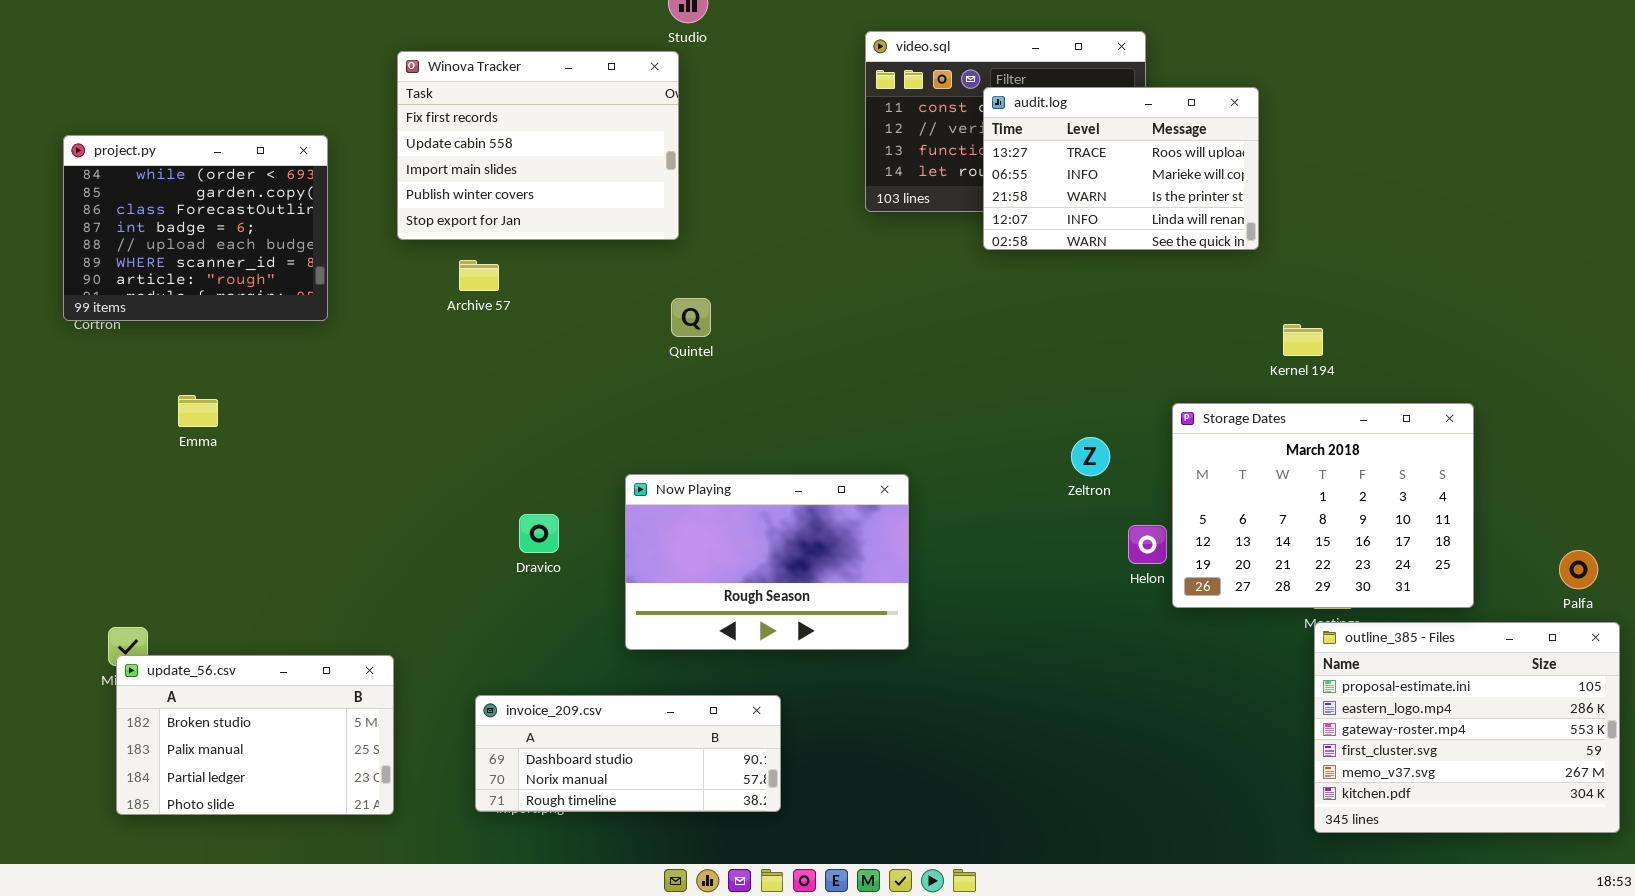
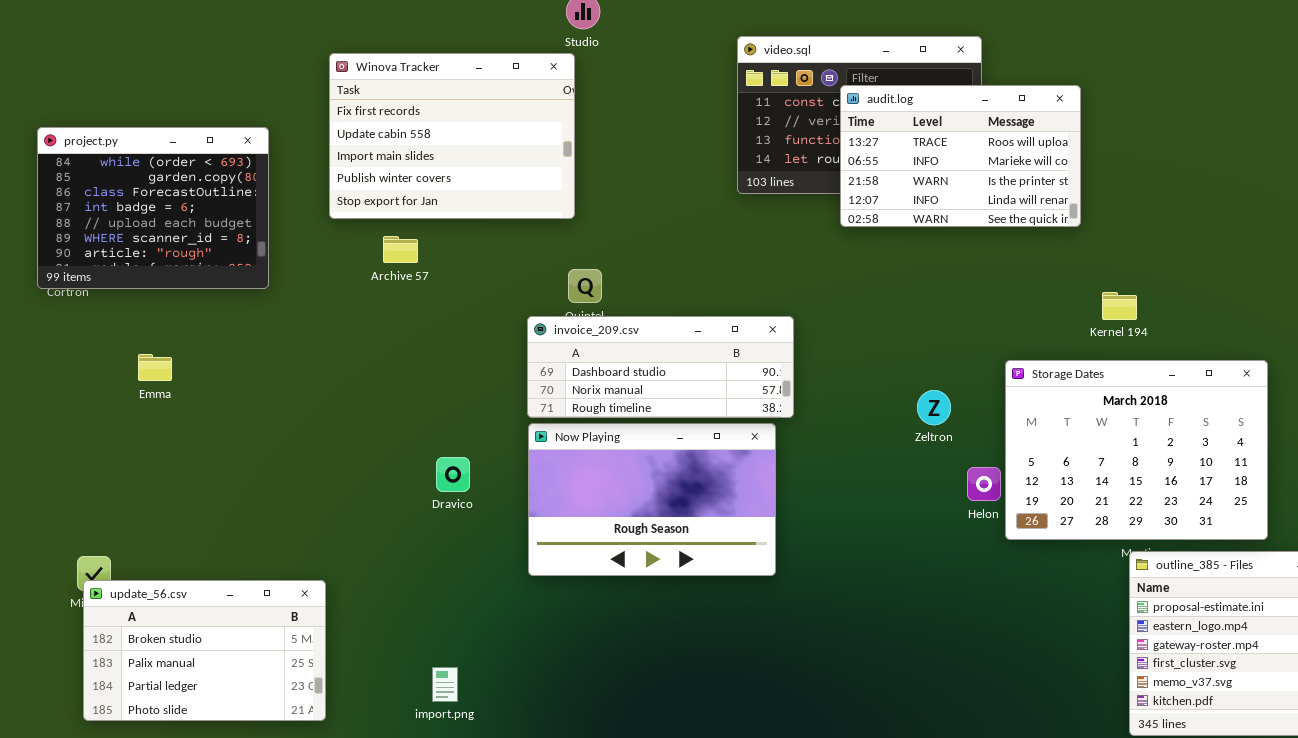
invoice_209.csv: [475,695,781,812] -> [527,316,794,418], moved

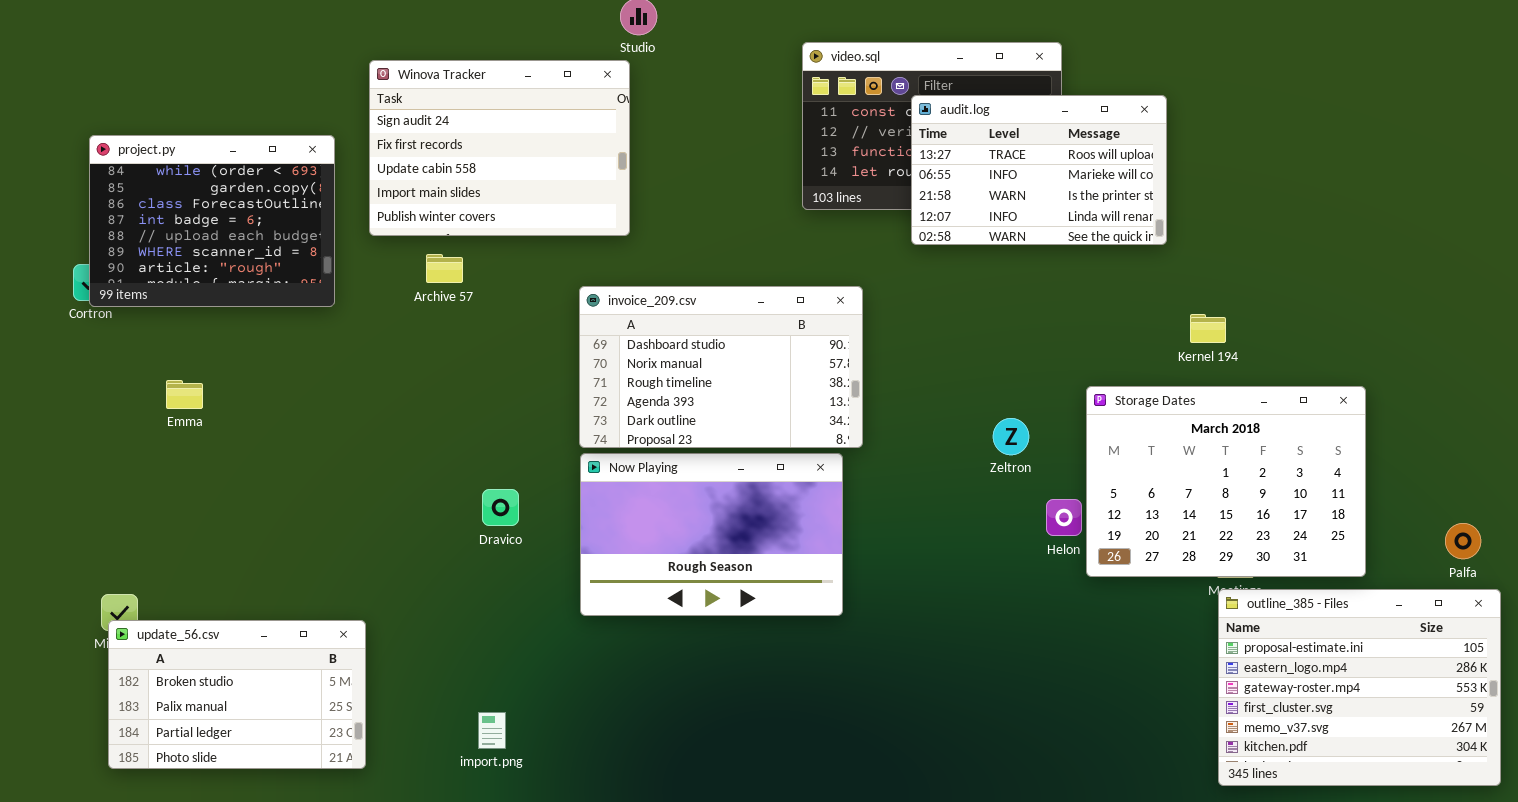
Winova Tracker: [329,53,575,219] -> [369,60,630,236], scrolled up 1 row
project.py: [37,127,269,289] -> [89,135,335,307], moved
invoice_209.csv: [527,316,794,418] -> [579,286,863,448], resized

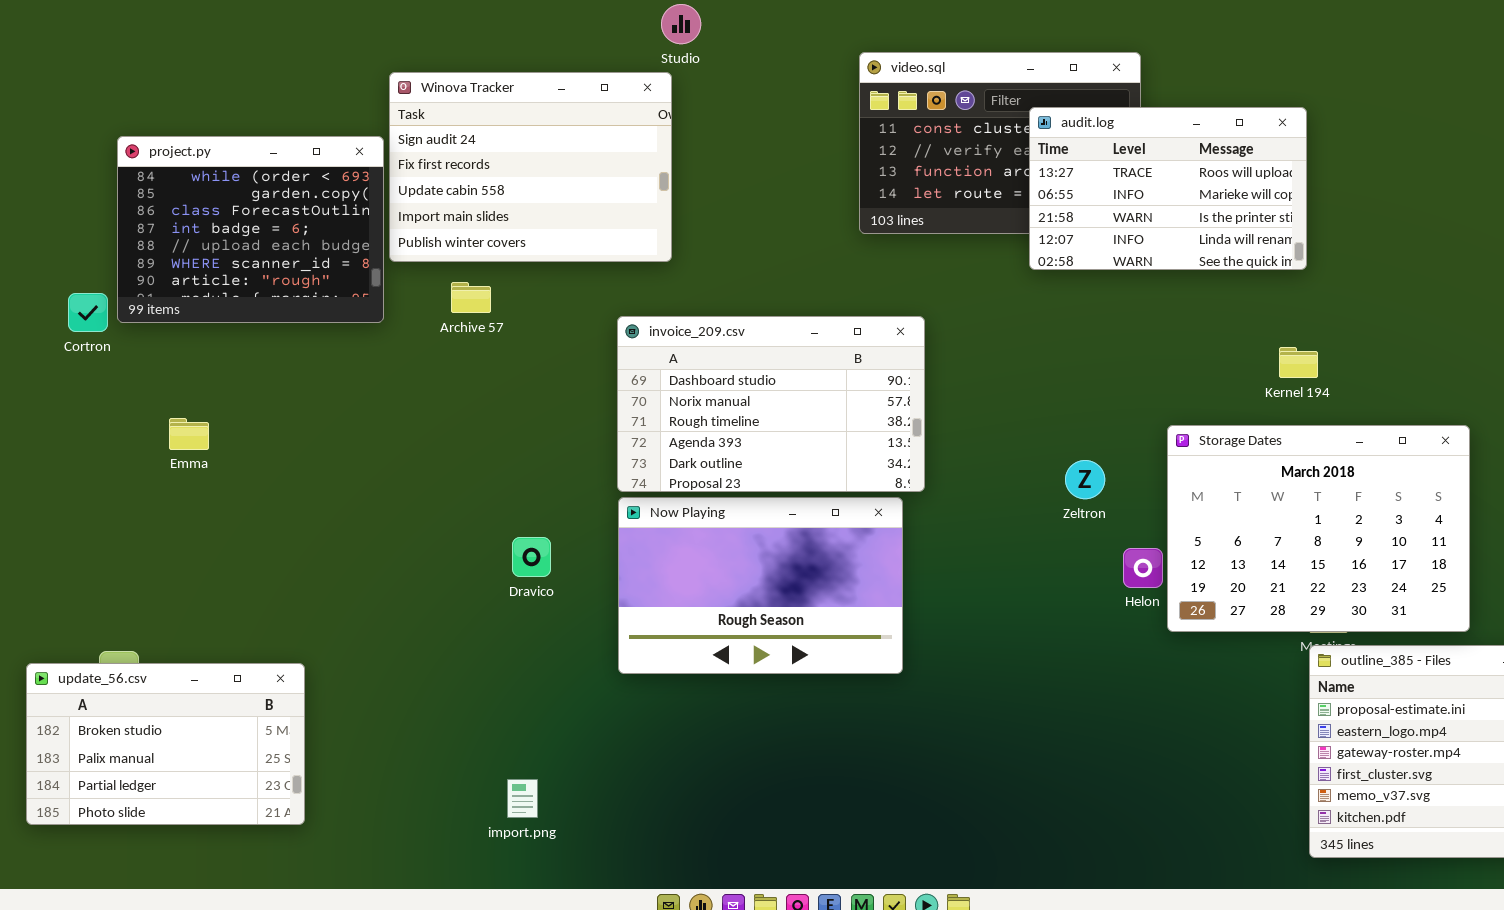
audit.log: [911,95,1167,245] -> [1029,107,1307,270], moved
project.py: [89,135,335,307] -> [117,136,384,323], moved
update_56.csv: [108,620,366,769] -> [26,663,305,825], moved

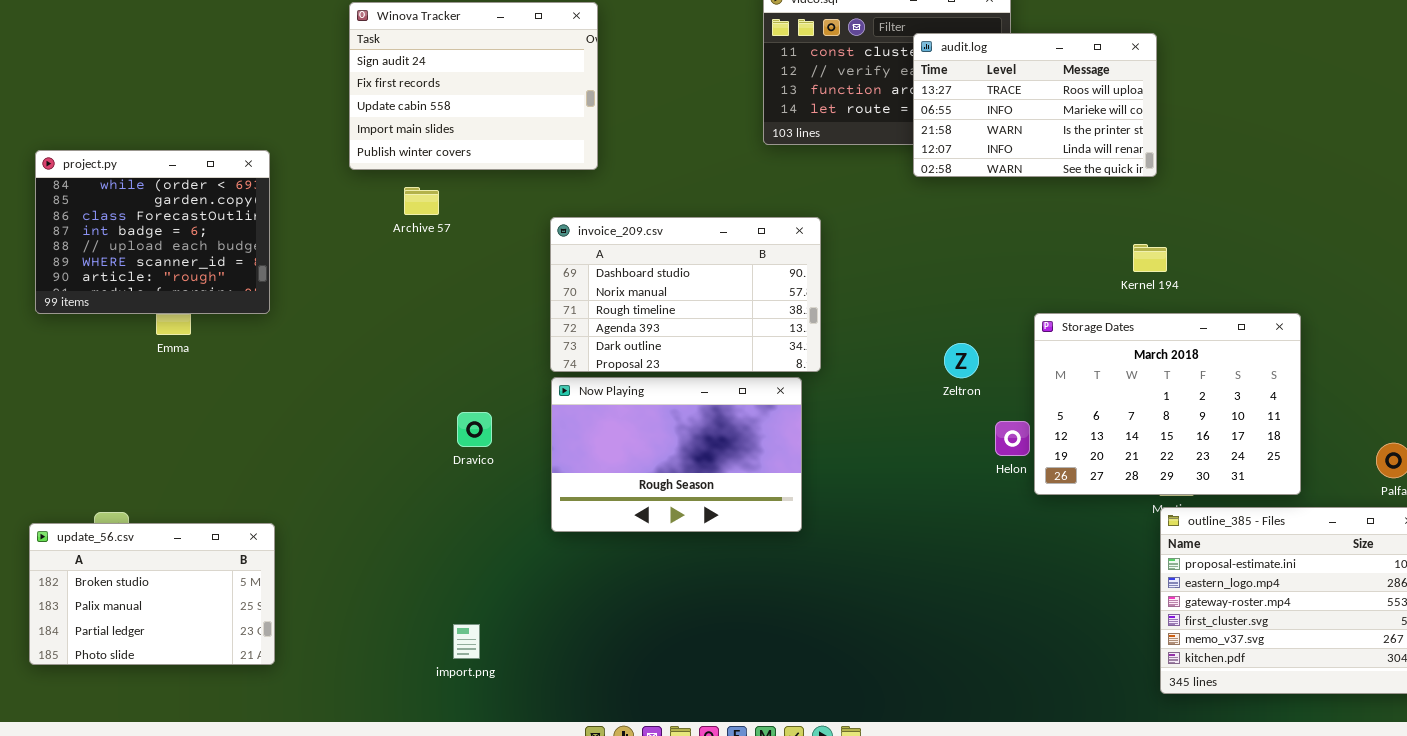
project.py: [117,136,384,323] -> [35,150,270,314], moved

